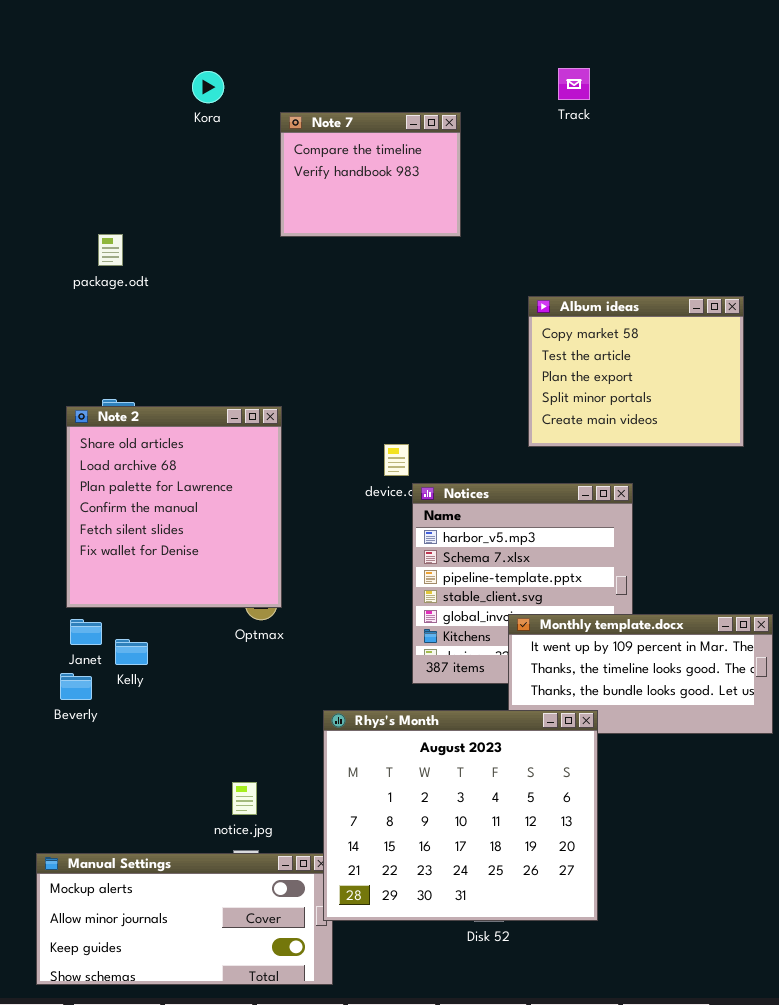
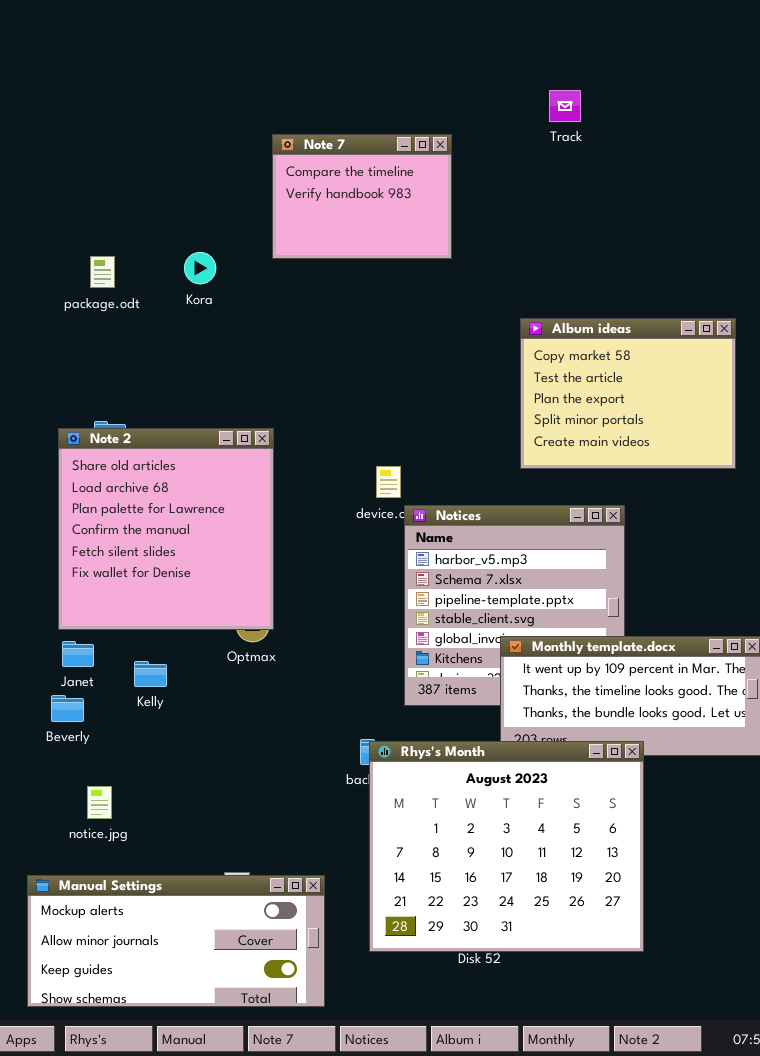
Kora: [192,71,224,103] -> [184,252,216,284], moved
Kelly: [115,639,148,665] -> [134,661,167,687], moved
Rhys's Month: [323,710,598,921] -> [369,741,644,952], moved
notice.jpg: [232,782,257,815] -> [87,786,112,819], moved

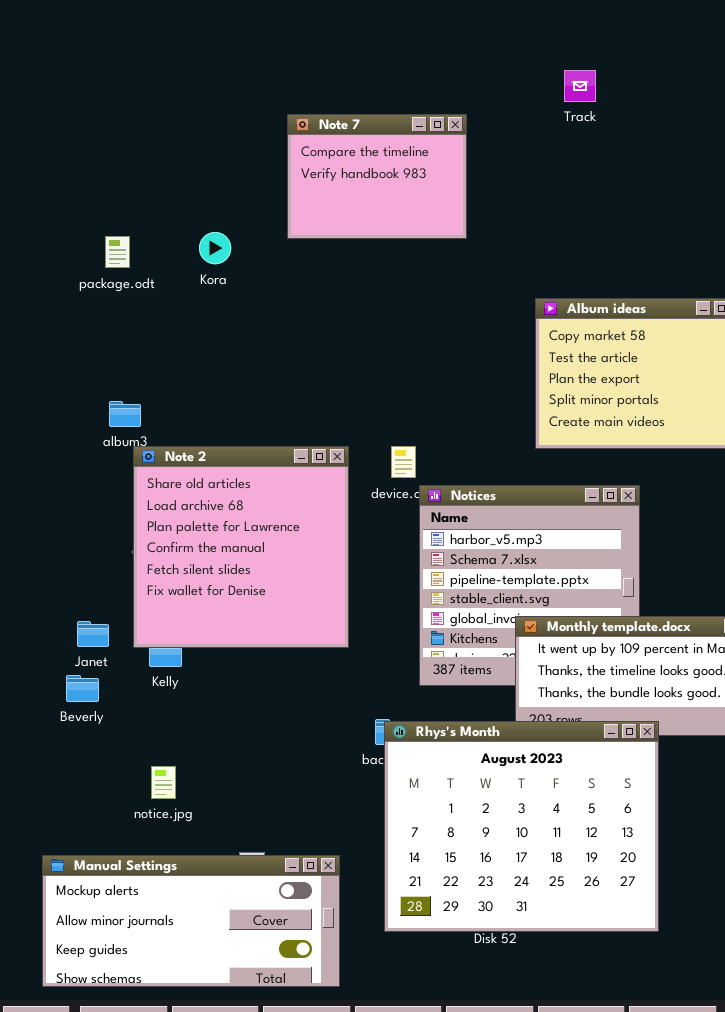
Note 2: [58,428,274,630] -> [133,446,349,648], moved
notice.jpg: [87,786,112,819] -> [151,766,176,799], moved

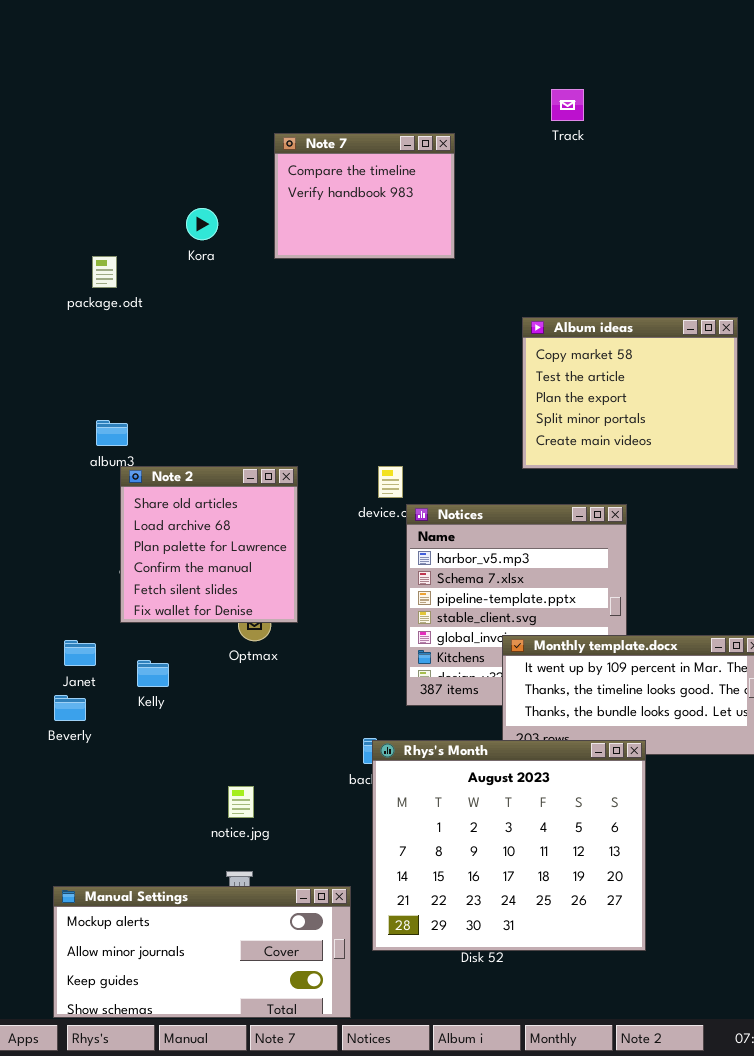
Kora: [199,232,231,264] -> [186,208,218,240], moved
Note 2: [133,446,349,648] -> [120,466,298,623], resized
notice.jpg: [151,766,176,799] -> [228,786,254,818], moved
Manual Settings: [42,855,340,987] -> [53,886,351,1018], moved

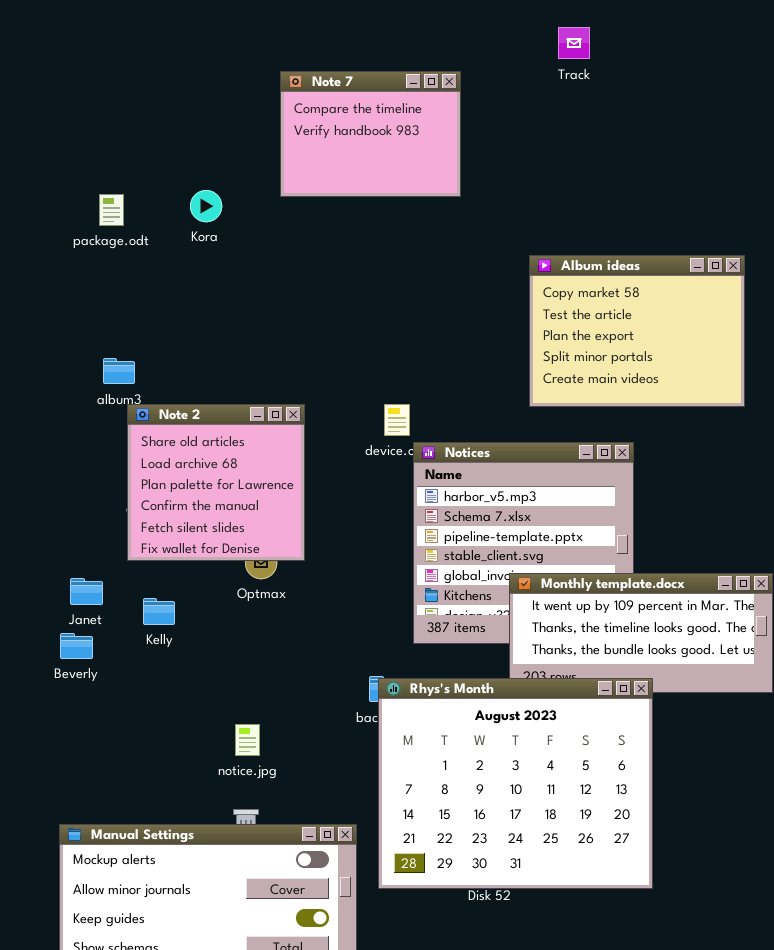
Kora: [186,208,218,240] -> [190,190,222,222], moved

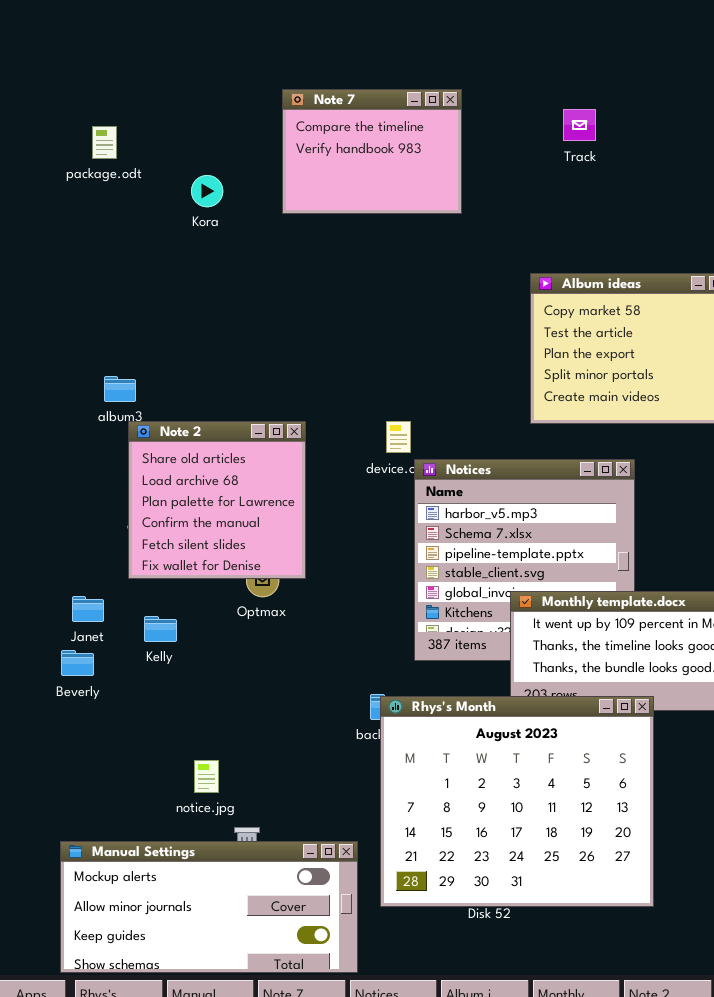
Track: [558,27,590,59] -> [563,109,596,141], moved
Kora: [190,190,222,222] -> [191,175,223,207], moved
package.odt: [99,194,124,226] -> [92,126,117,159], moved
notice.jpg: [235,724,260,756] -> [194,760,219,793], moved

